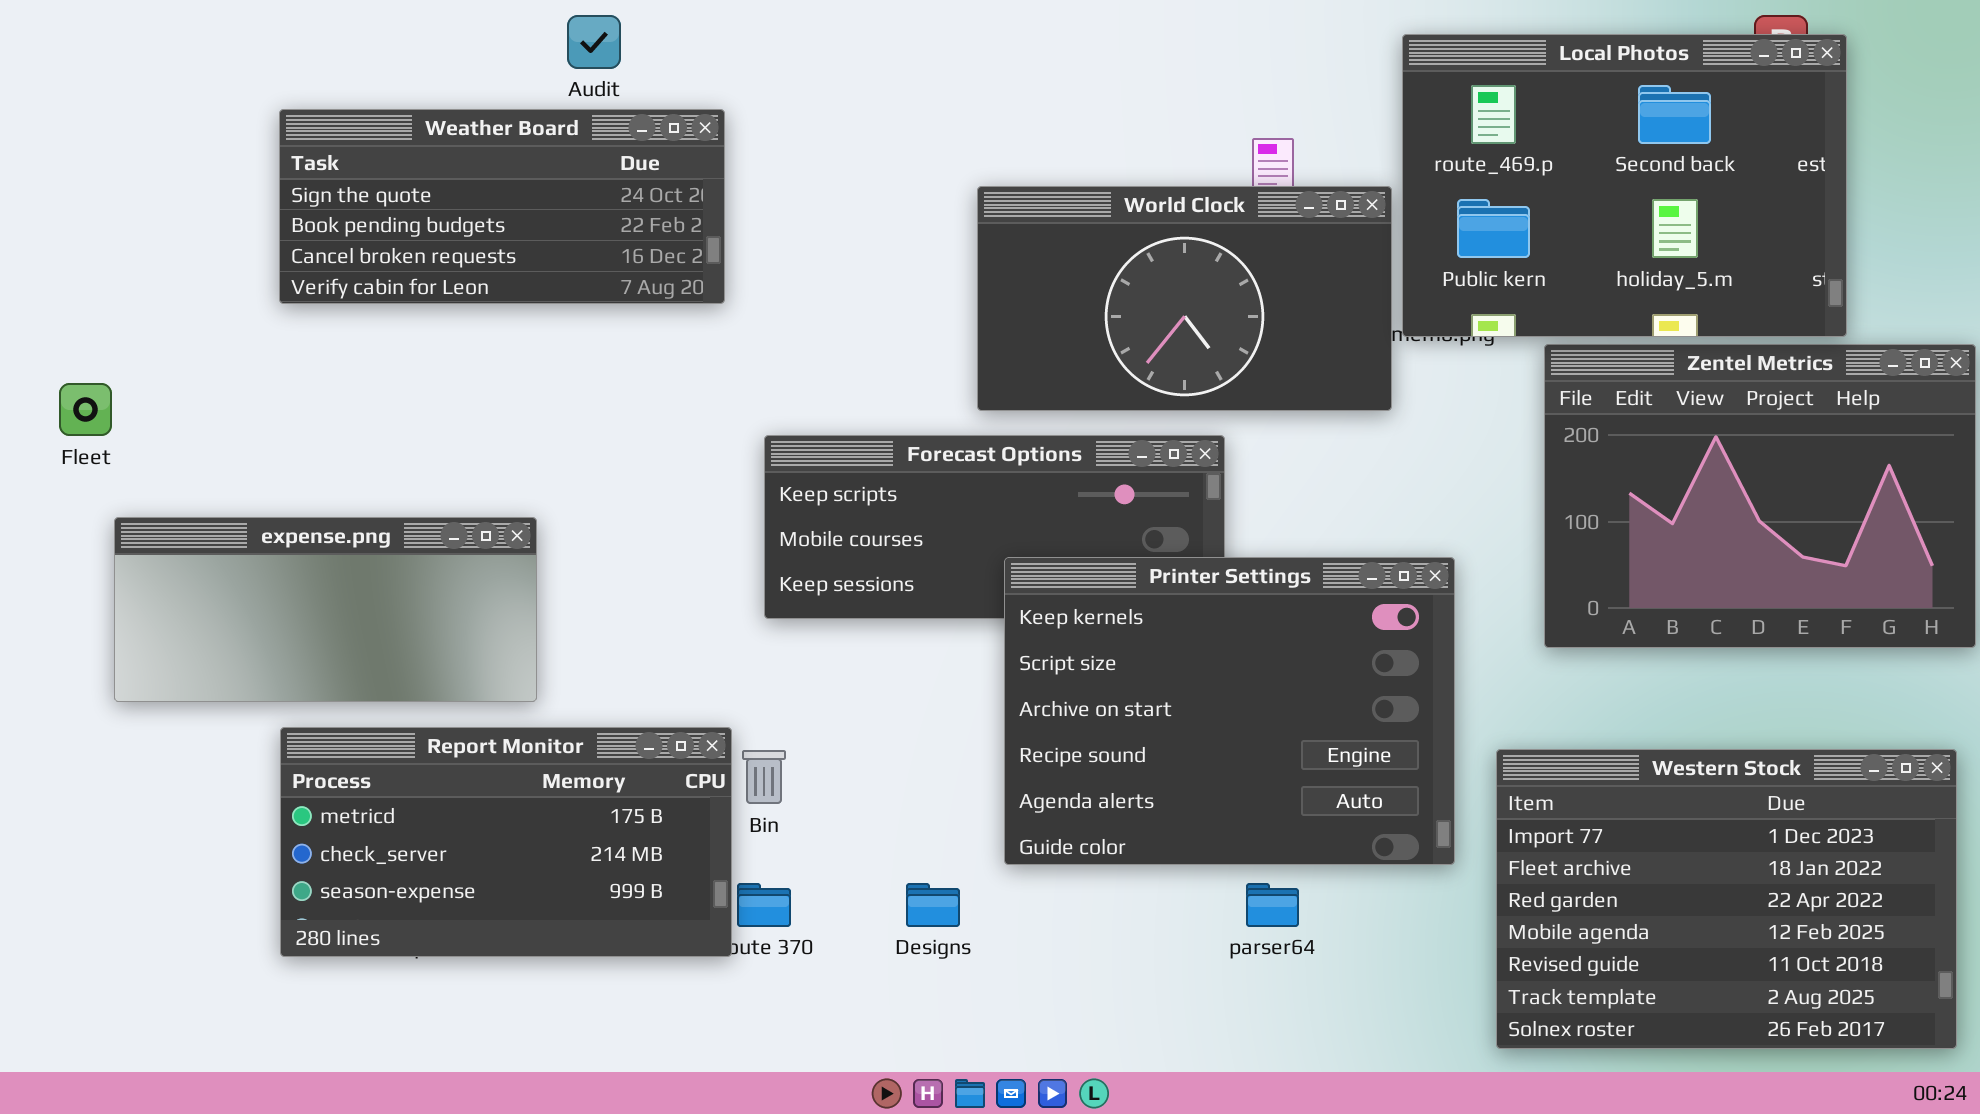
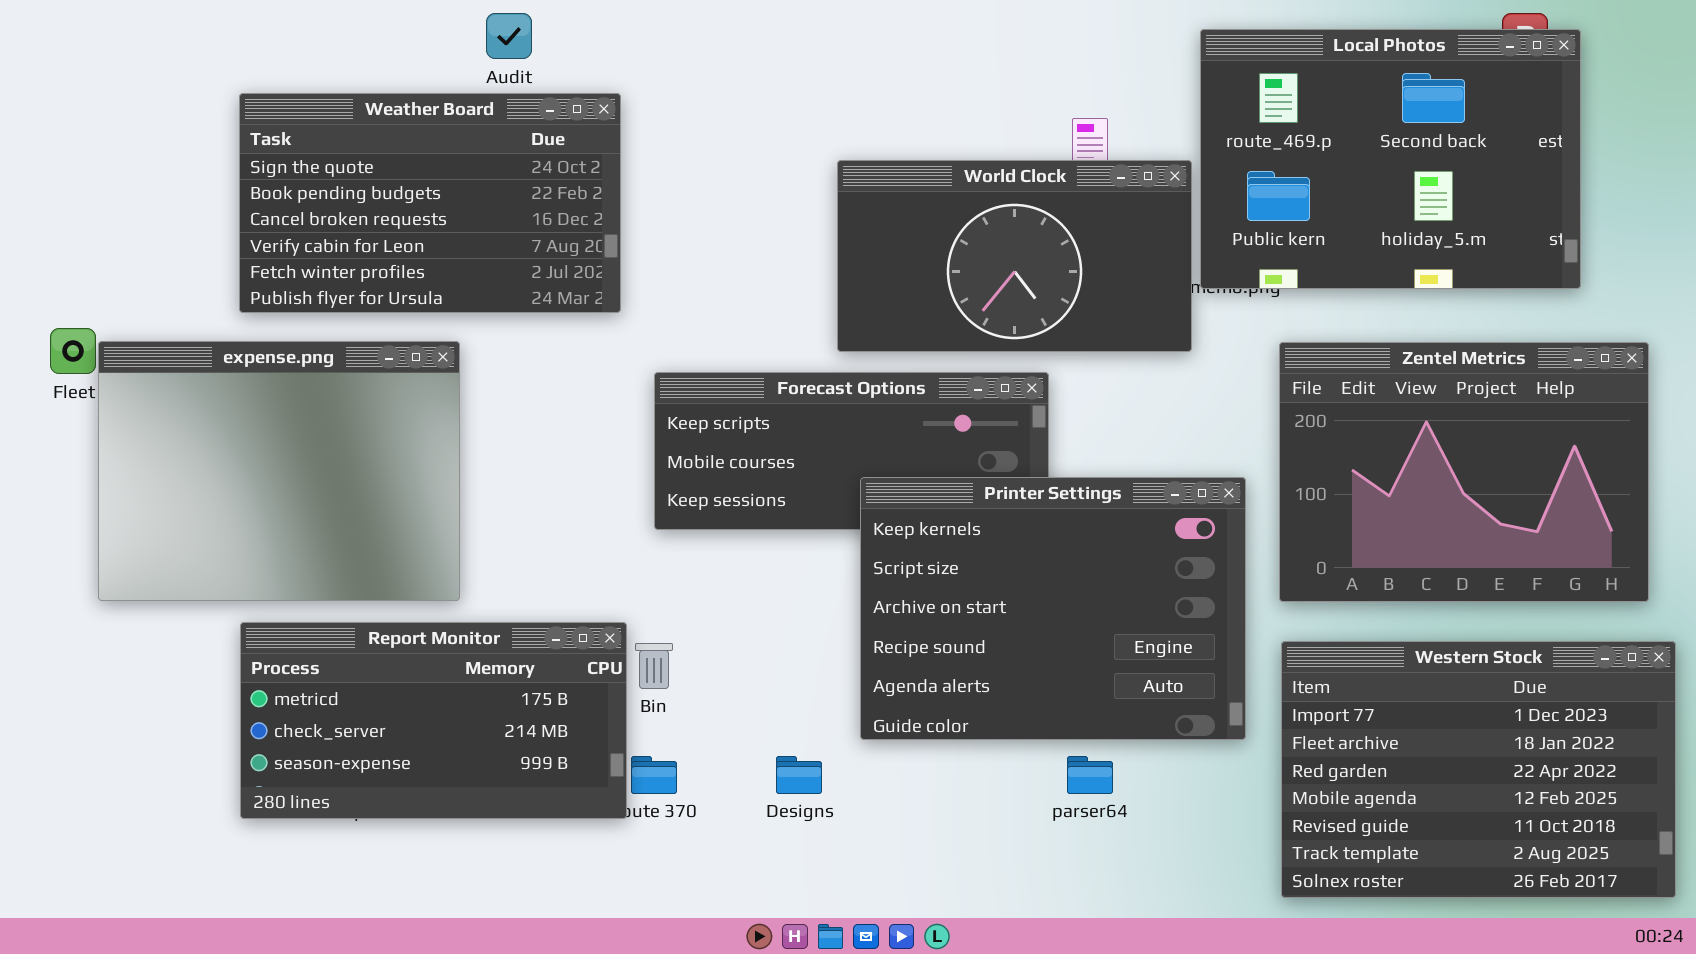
Weather Board: [279,109,725,304] -> [239,93,621,313], resized
Zentel Metrics: [1544,344,1976,648] -> [1279,342,1649,602], moved
expense.png: [114,517,537,702] -> [98,341,460,601], resized

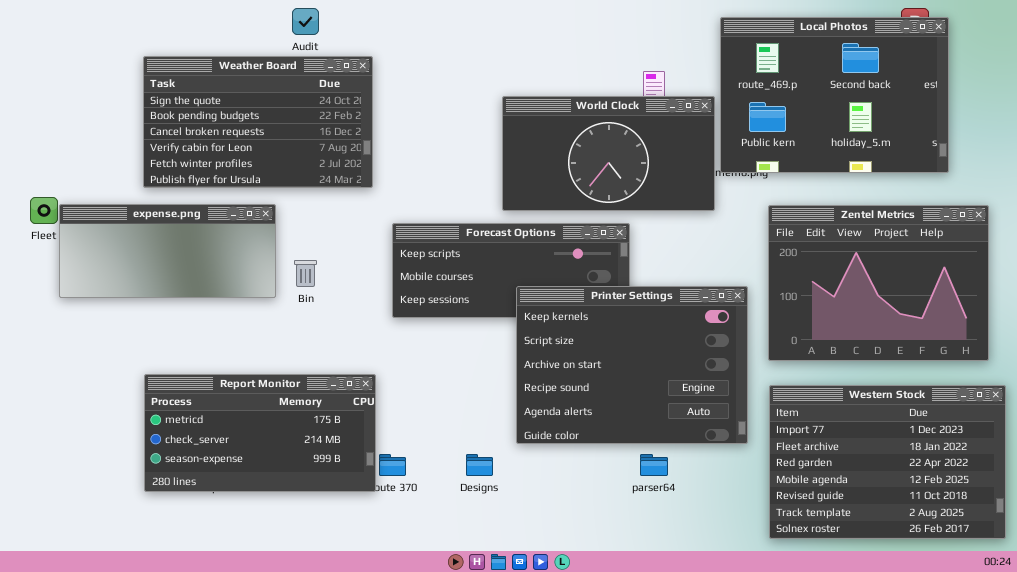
expense.png: [98,341,460,601] -> [59,204,276,298], resized
Bin: [635,643,673,689] -> [294,260,317,287], moved

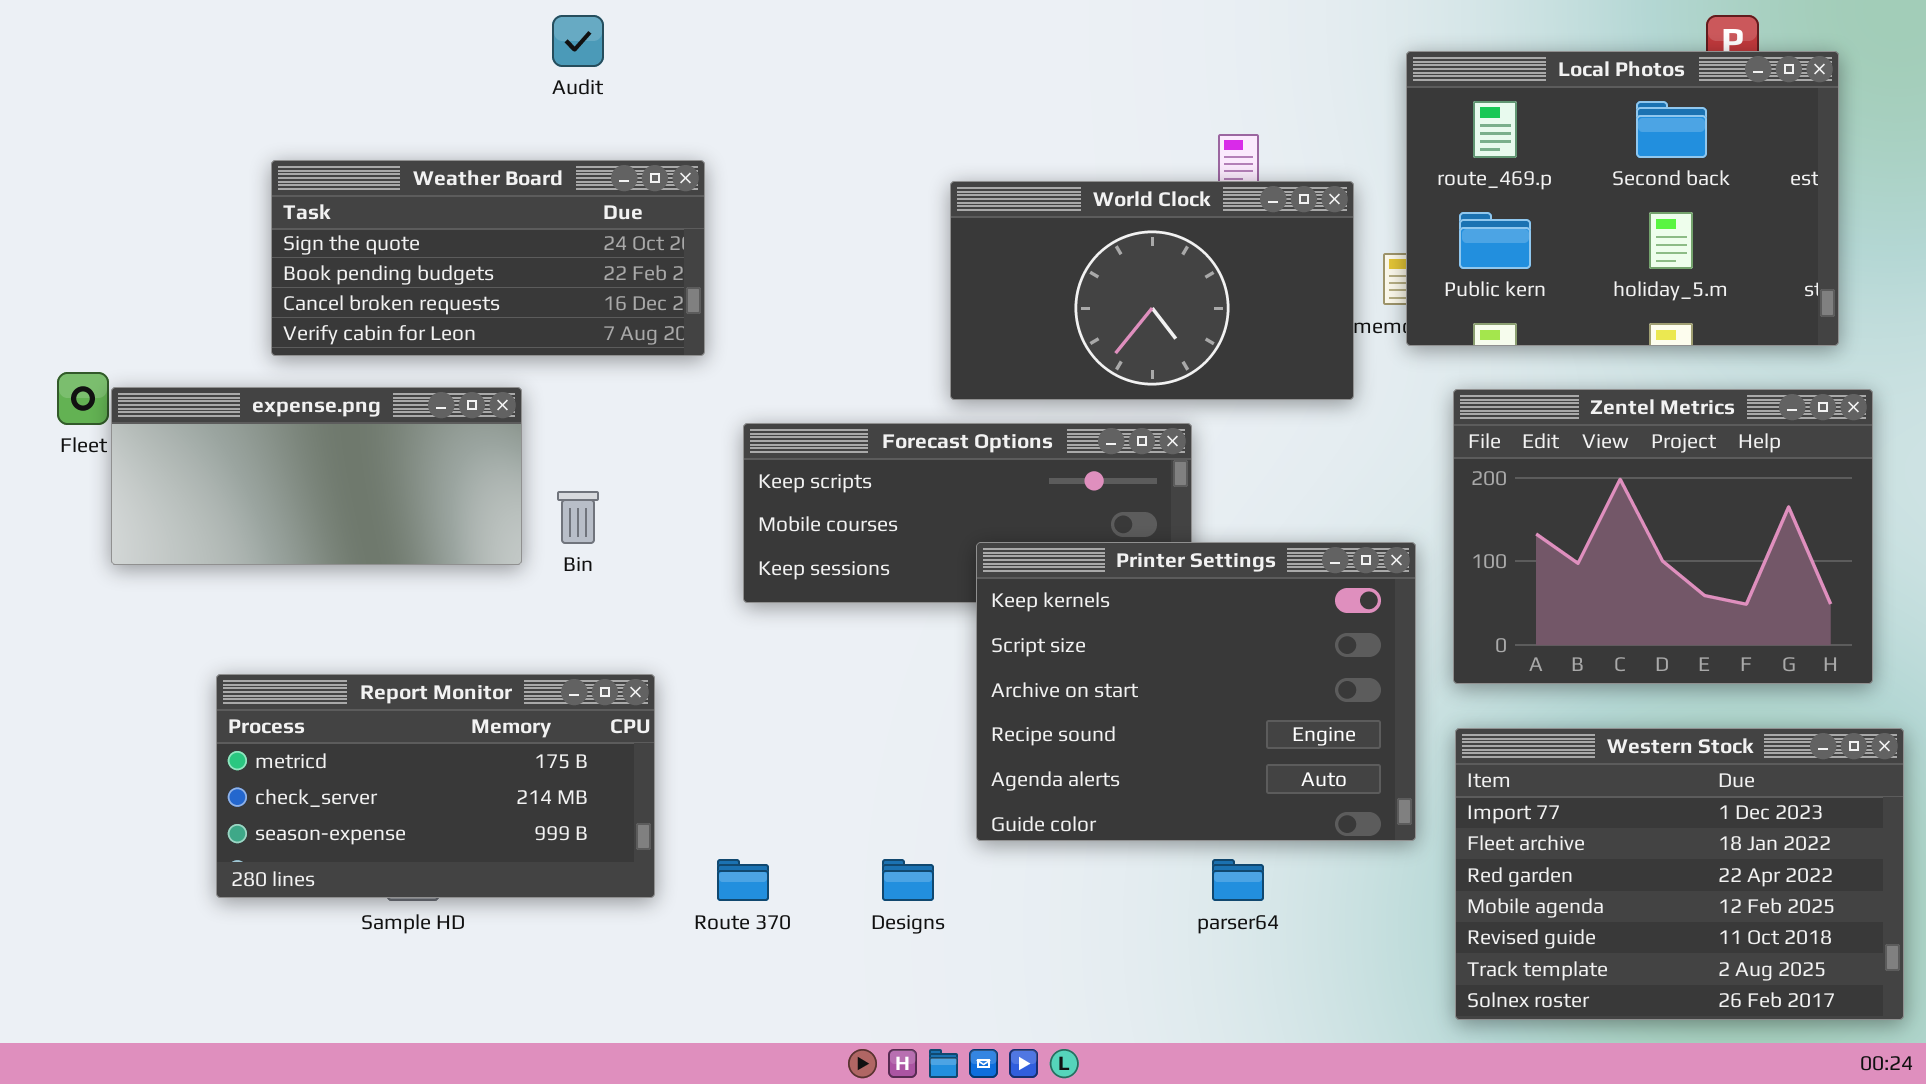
Local Photos: [720,17,949,173] -> [1406,51,1839,346], moved
Weather Board: [143,56,373,188] -> [271,160,705,356], resized
Report Monitor: [144,374,376,492] -> [216,674,655,898], moved

